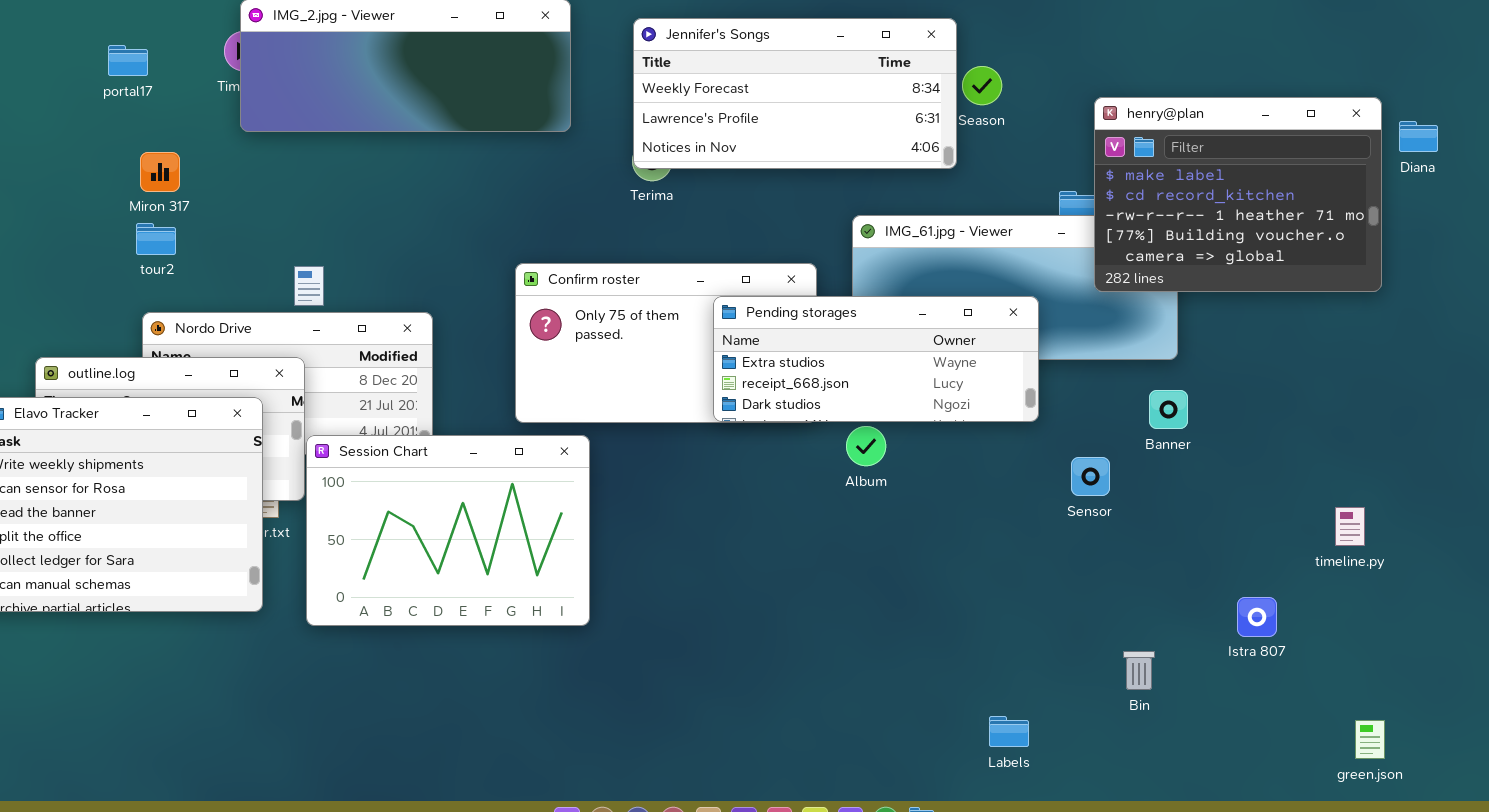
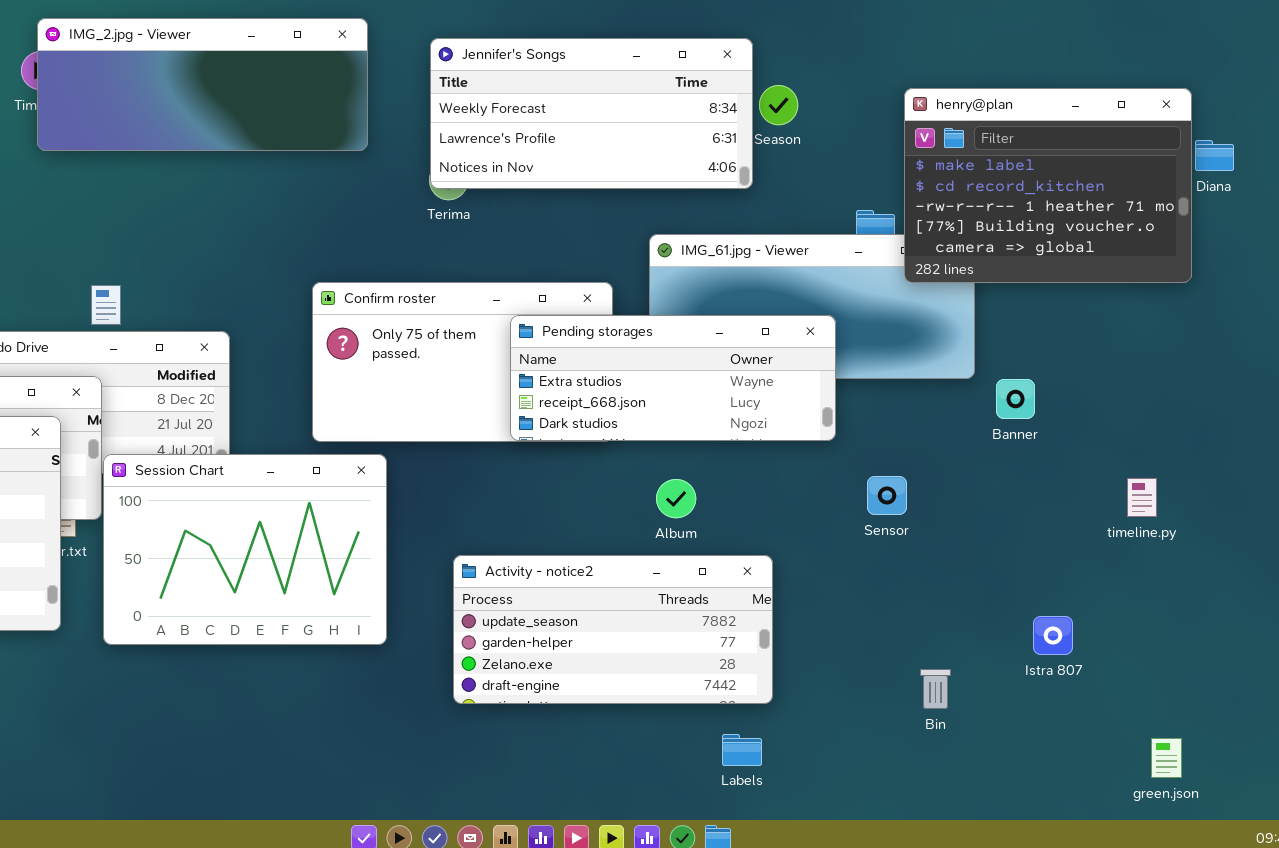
henry@plan: [1094,97,1382,292] -> [904,88,1192,283], moved
Banner: [1149,390,1188,429] -> [996,379,1035,419], moved
Album: [846,426,886,466] -> [656,479,696,518], moved
timeline.py: [1335,507,1365,546] -> [1127,478,1157,517], moved
Activity - notice2: none -> [453,555,773,704], opened
Labels: [989,716,1029,747] -> [722,734,762,766], moved

